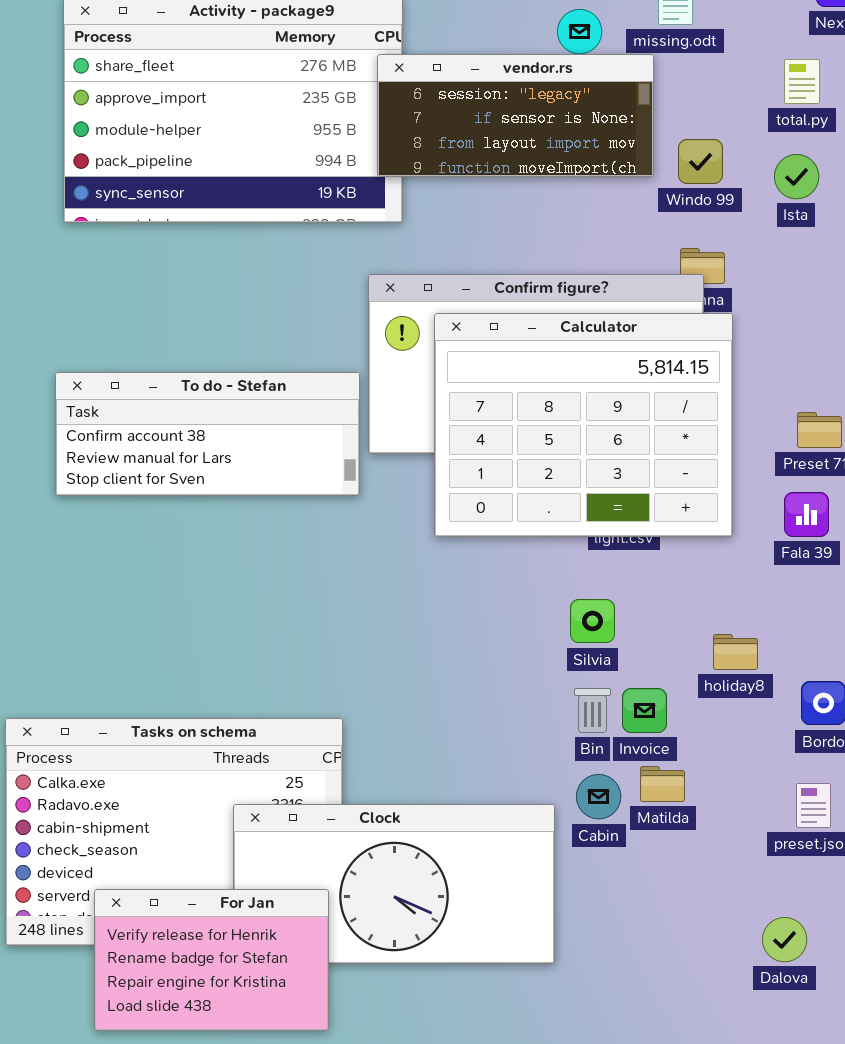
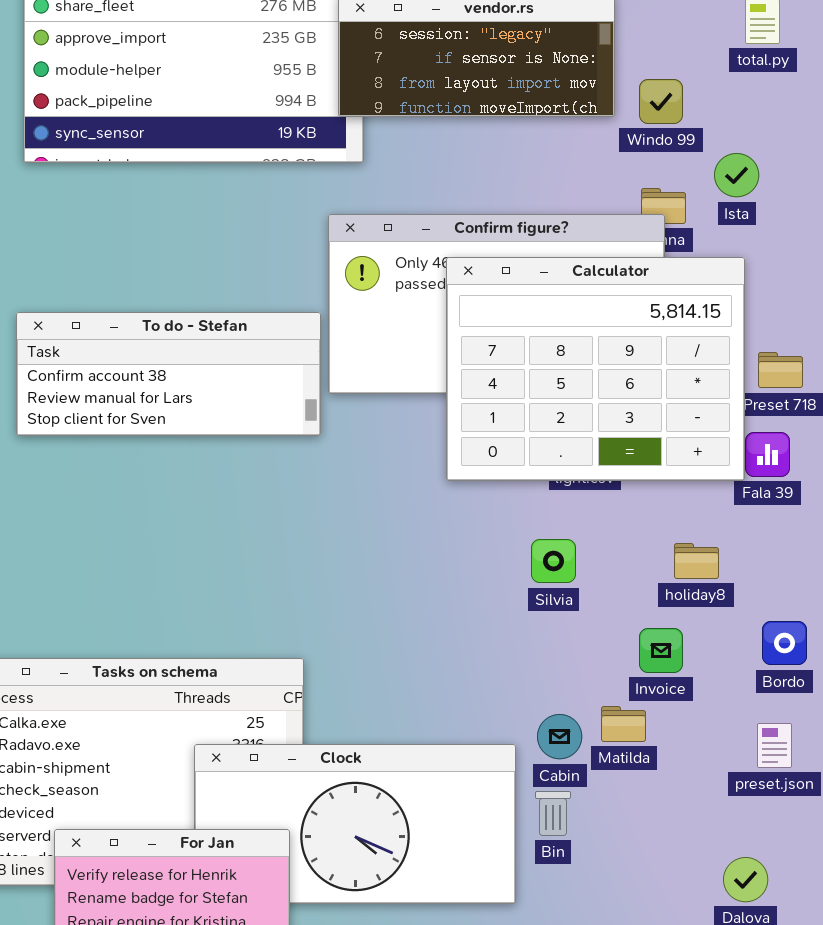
Ista: [774,154,819,199] -> [714,153,759,197], moved
Calculator: [434,313,733,537] -> [446,257,745,481], moved
holiday8: [713,634,758,670] -> [674,543,719,579], moved
Bin: [574,688,611,733] -> [535,791,571,836], moved
Invoice: [622,688,667,733] -> [639,628,683,673], moved

